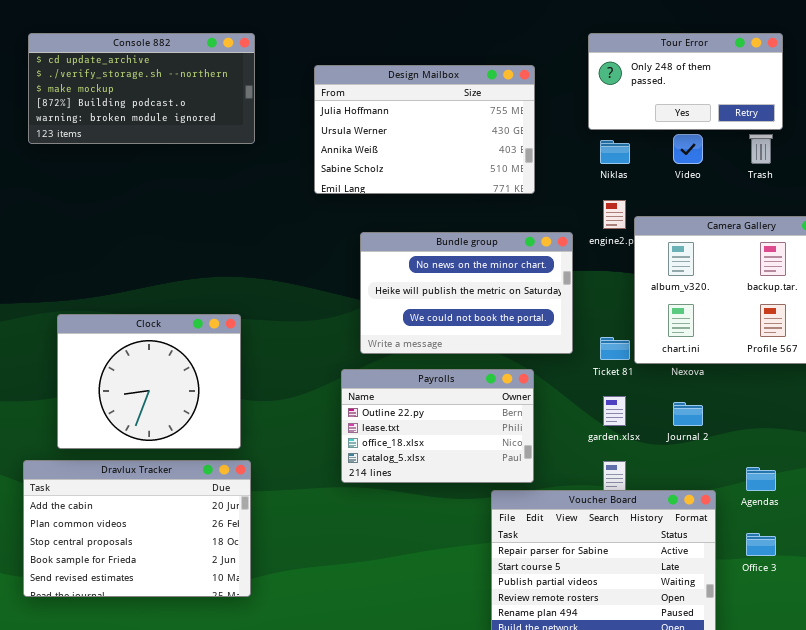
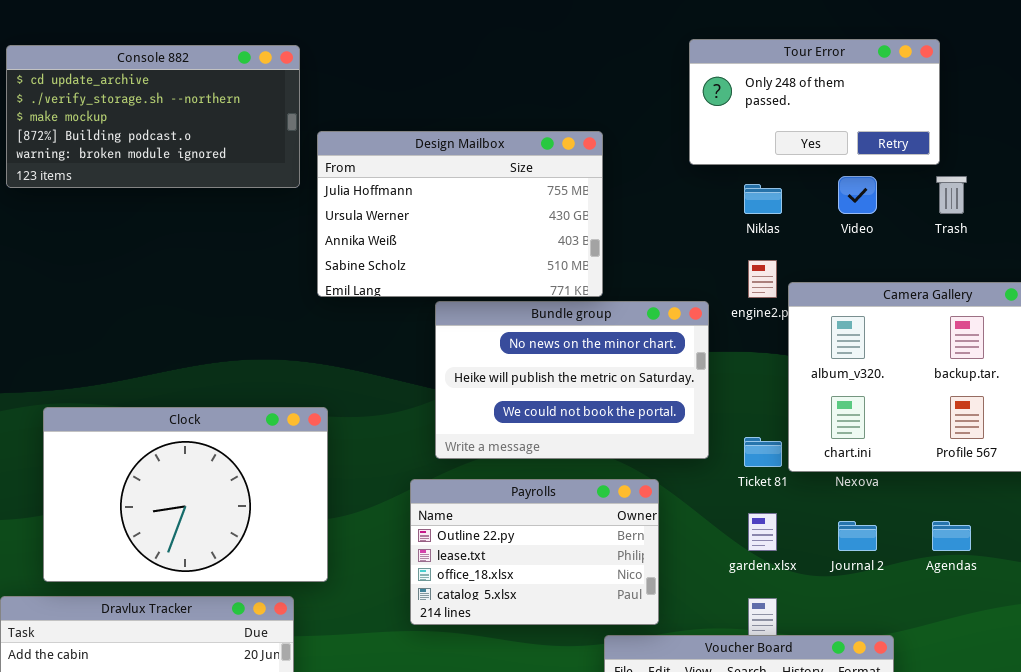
Tour Error: [588,33,783,130] -> [689,39,940,165], moved
Design Mailbox: [314,65,535,194] -> [317,131,603,297], moved
Clock: [57,314,241,449] -> [43,407,328,582], resized
Agendas: [746,467,776,491] -> [932,521,971,551], moved

